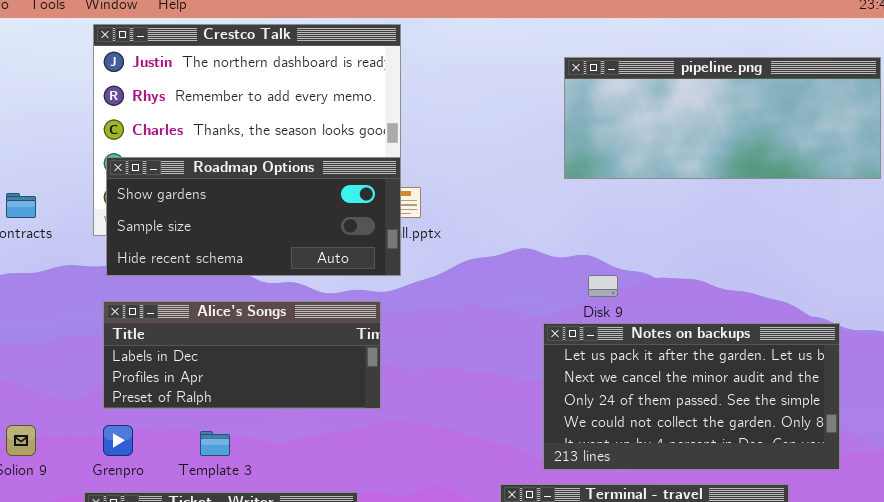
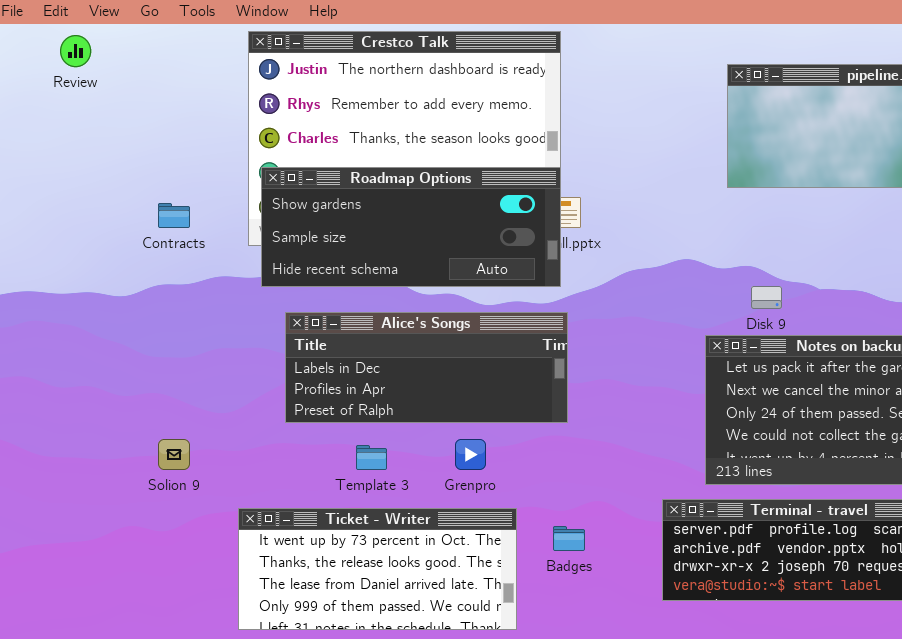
Alice's Songs: [103,301,381,409] -> [285,312,568,423], moved
Grenpro: [103,425,133,456] -> [455,439,486,470], moved

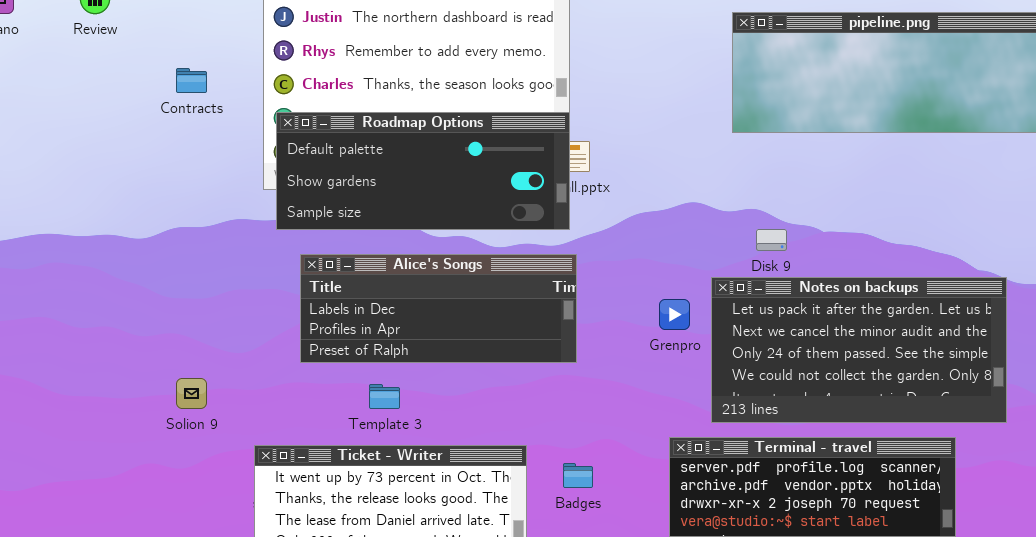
Roadmap Options: [261,167,561,287] -> [276,112,570,230], scrolled up 1 row
Contracts: [158,203,190,228] -> [176,68,207,93], moved
Grenpro: [455,439,486,470] -> [659,299,690,330], moved

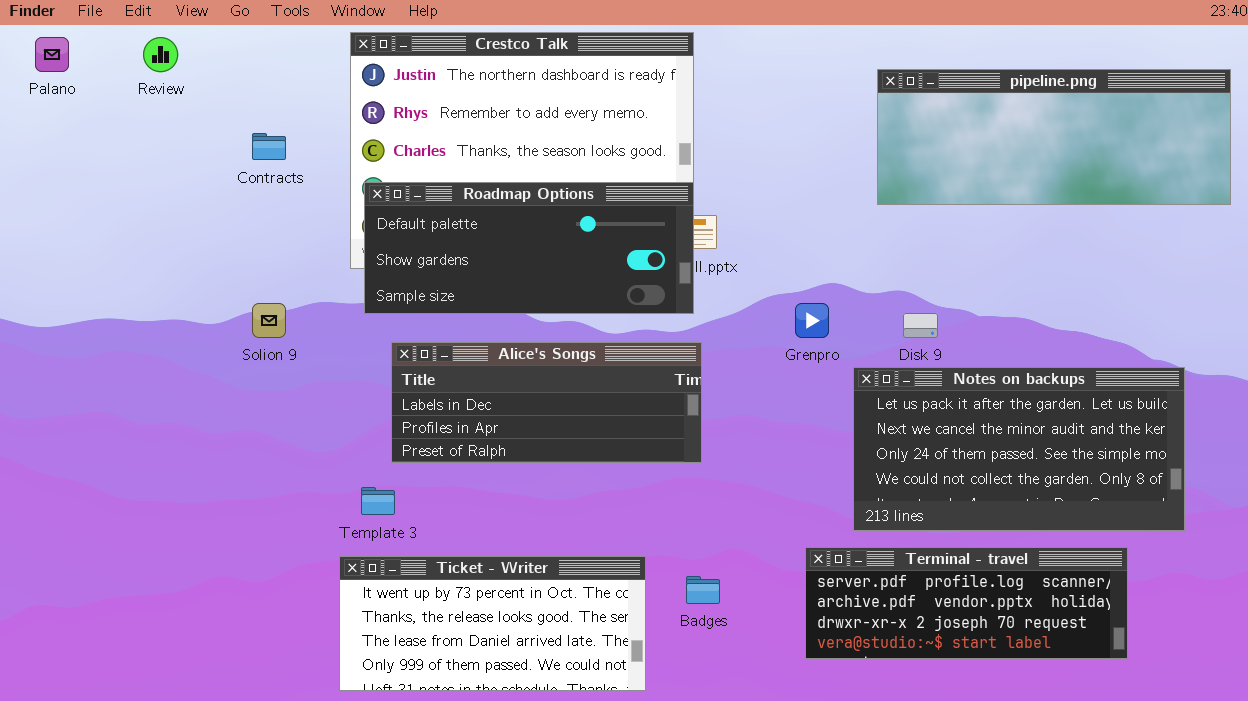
Grenpro: [659,299,690,330] -> [795,303,829,338], moved
Solion 9: [176,378,207,409] -> [252,303,286,338], moved
Template 3: [369,384,400,409] -> [361,487,395,515], moved

